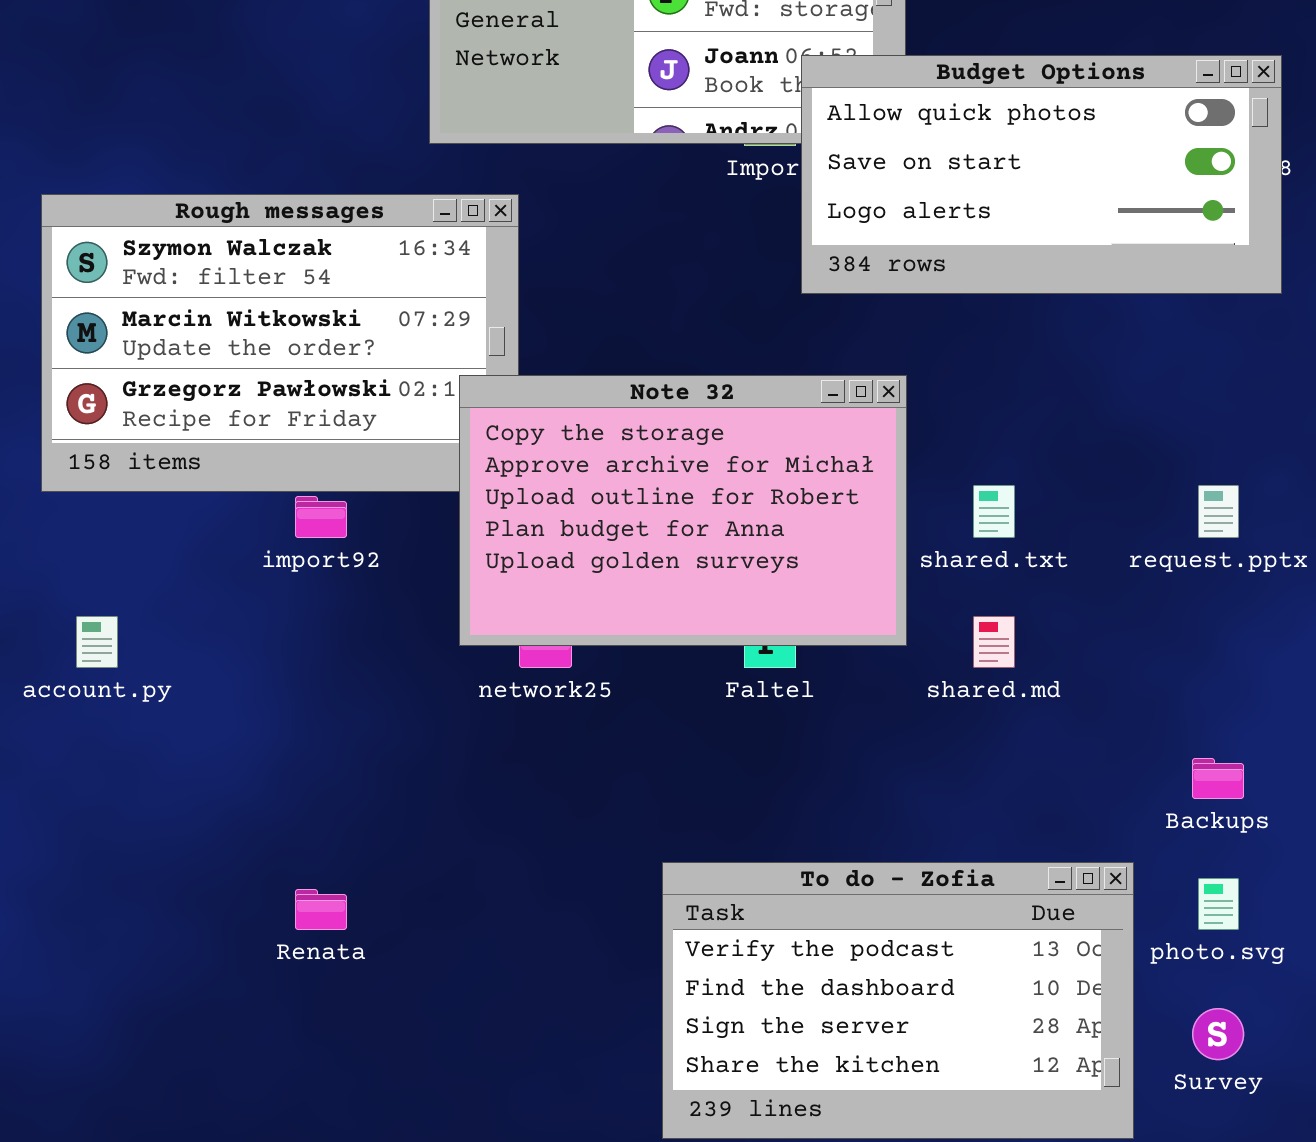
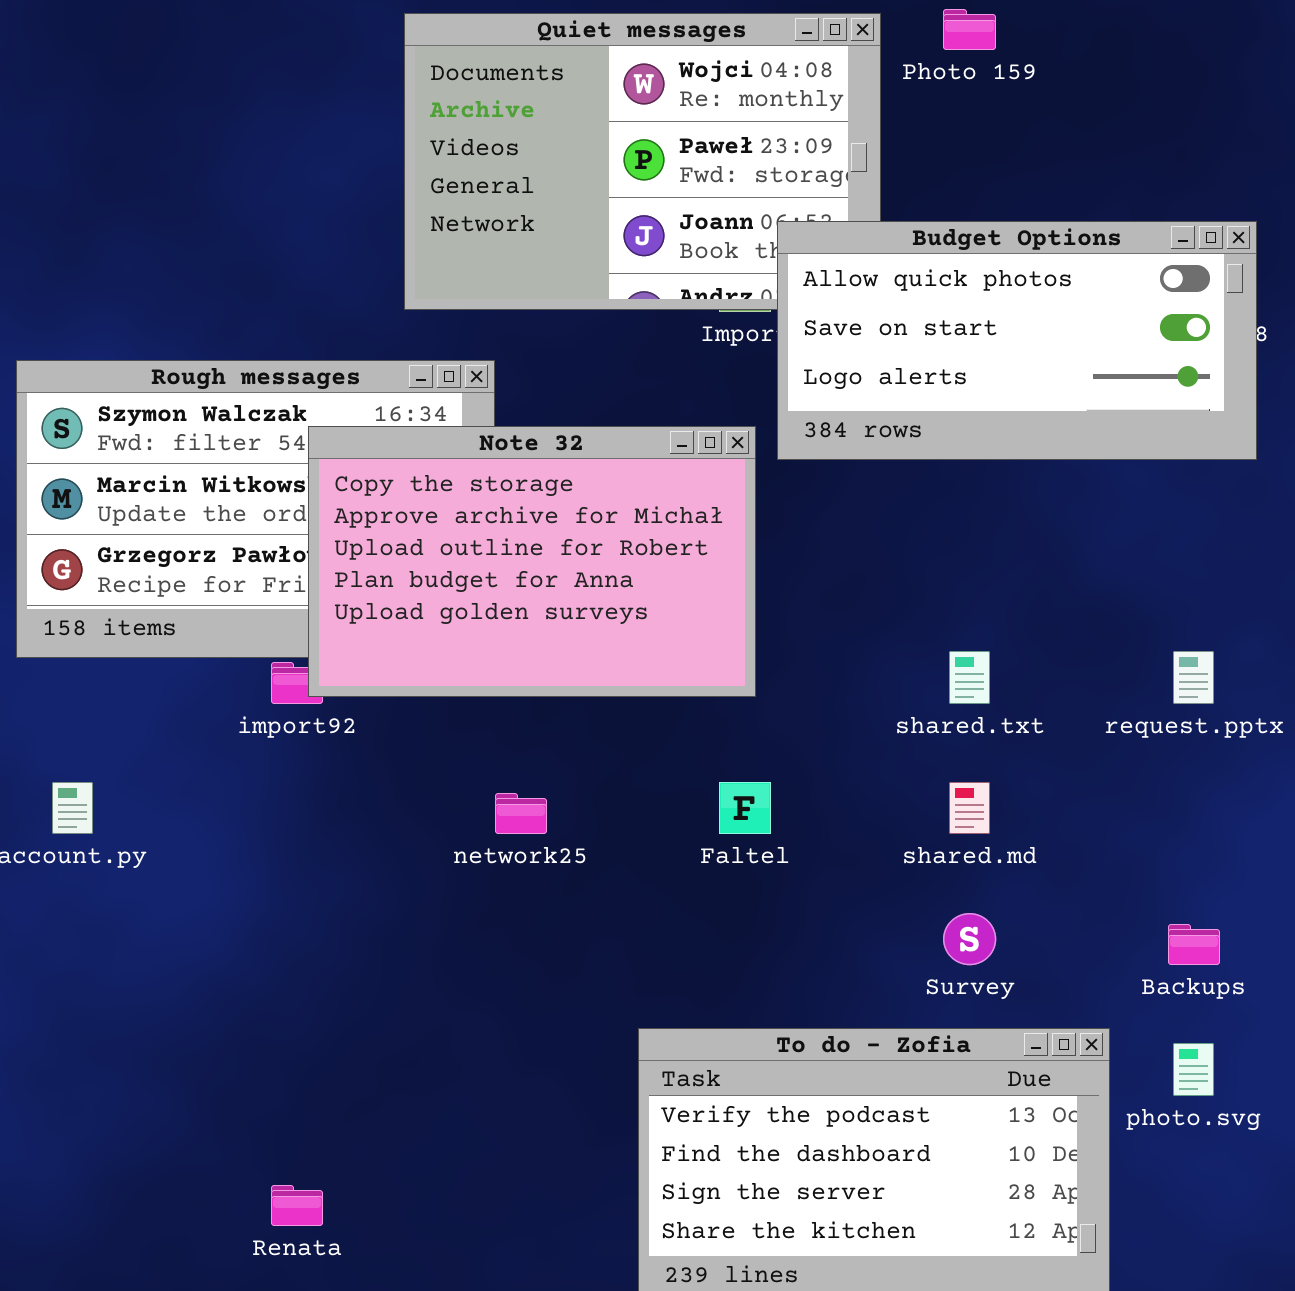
Note 32: [459,375,907,646] -> [308,426,756,697], moved
Renata: [295,889,347,930] -> [271,1185,323,1226], moved
Survey: [1192,1008,1244,1060] -> [943,913,996,965], moved

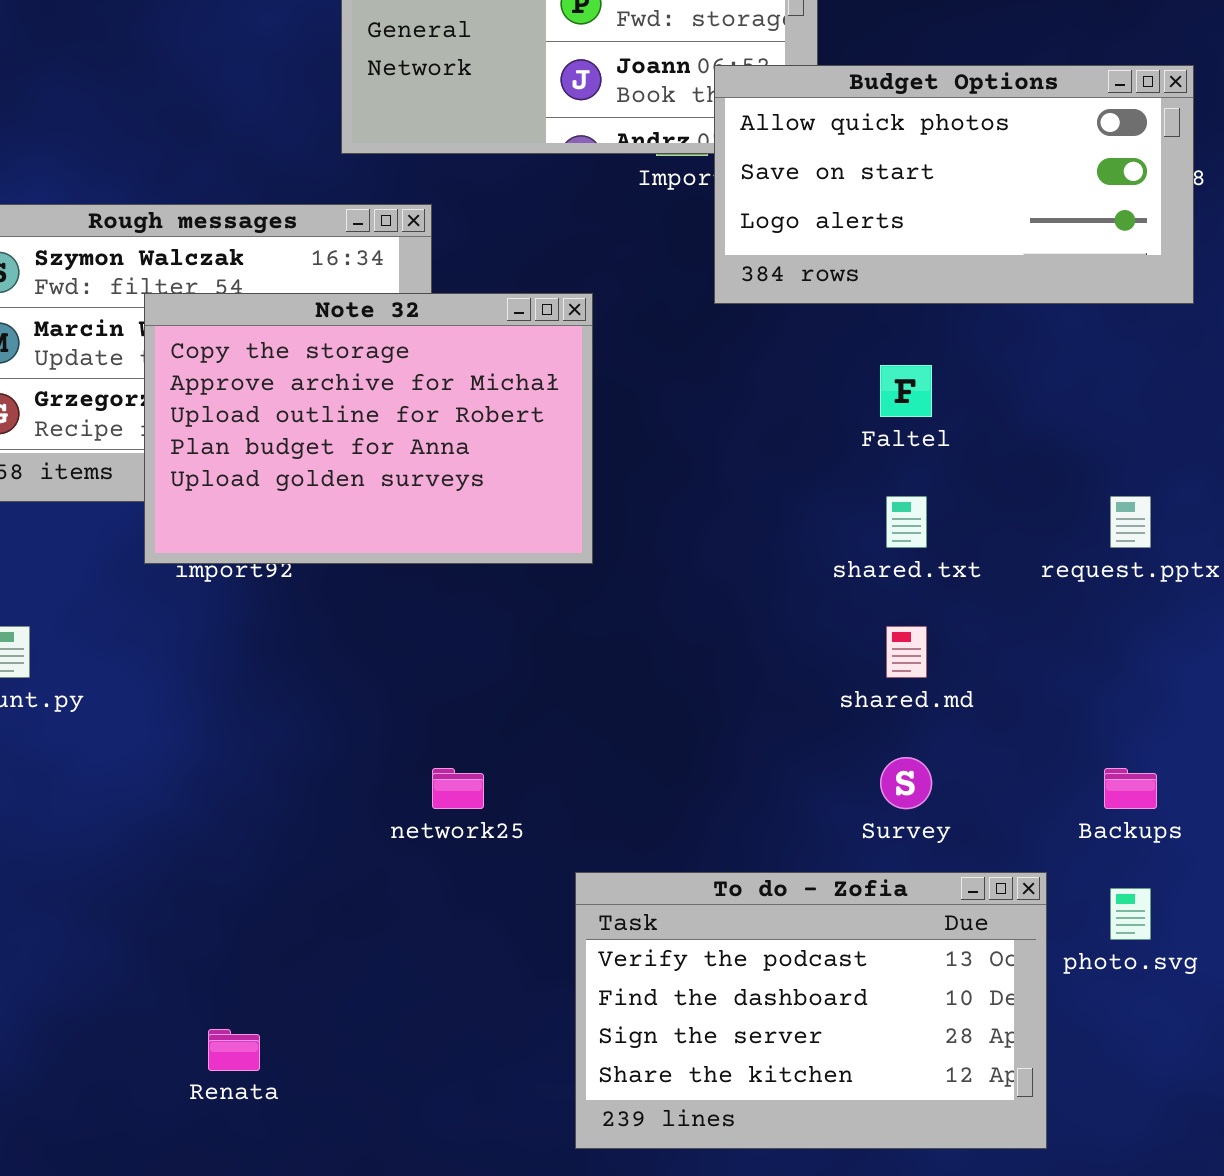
Note 32: [308,426,756,697] -> [144,293,593,564], moved
Faltel: [719,782,771,834] -> [880,365,932,417], moved
network25: [495,793,547,834] -> [432,768,484,809], moved

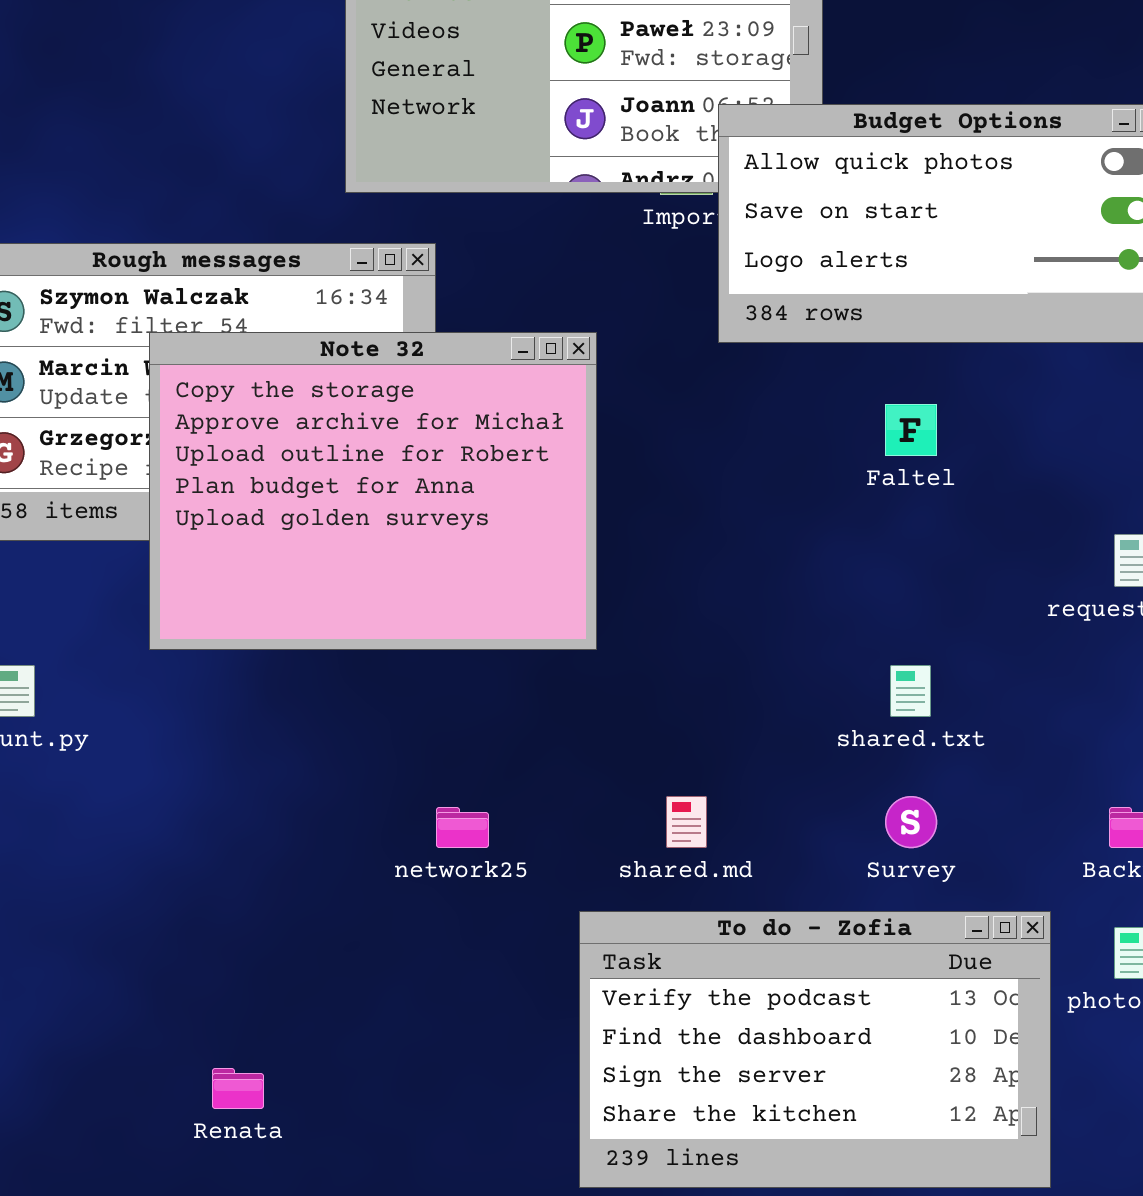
Note 32: [144,293,593,564] -> [149,332,597,650], resized
shared.txt: [886,496,927,548] -> [890,665,931,717], moved
shared.md: [886,626,927,678] -> [666,796,707,848], moved

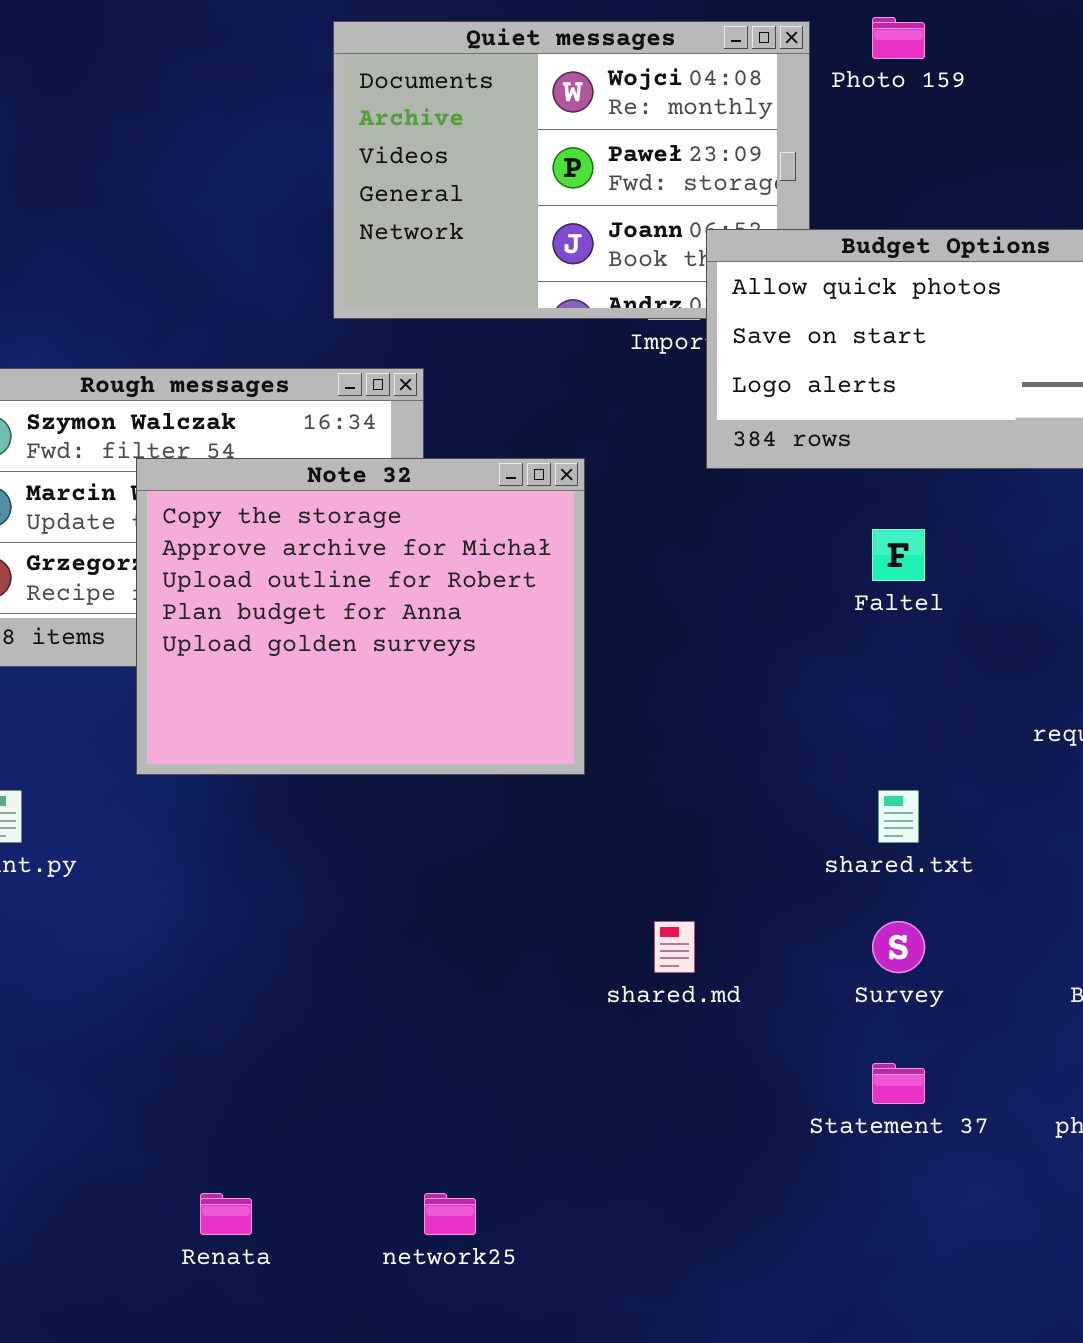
network25: [436,807,489,848] -> [424,1193,476,1235], moved
To do - Zofia: [579,911,1051,1188] -> none, closed

